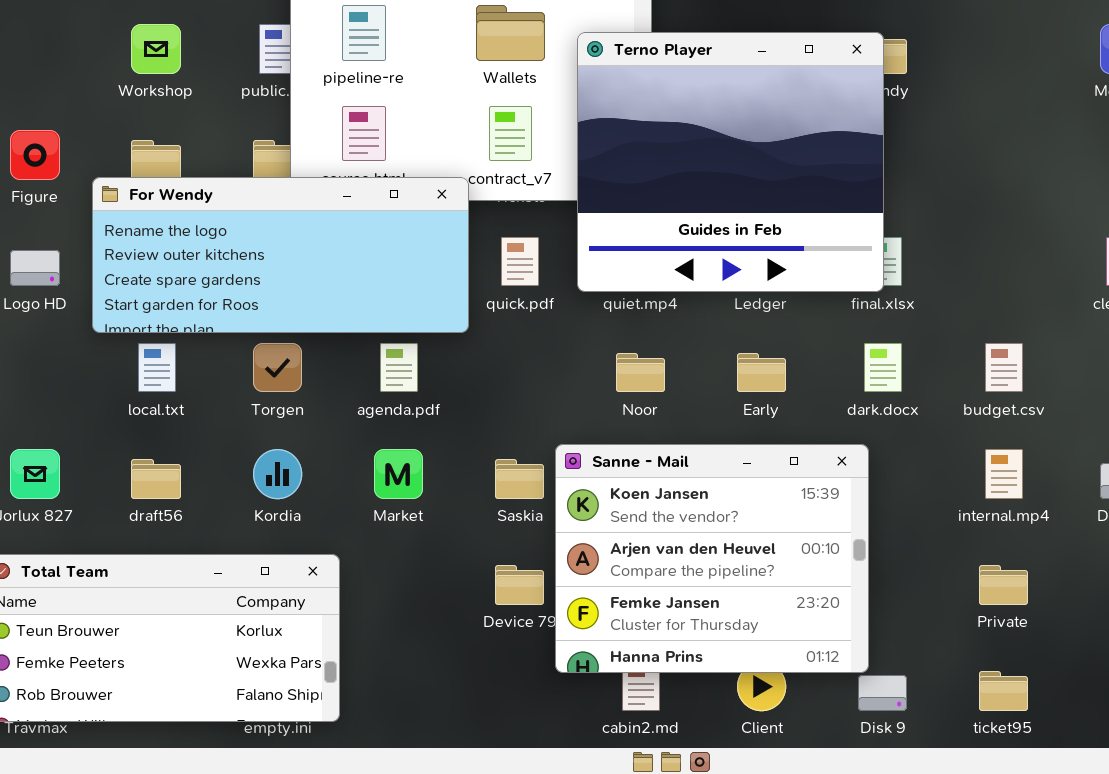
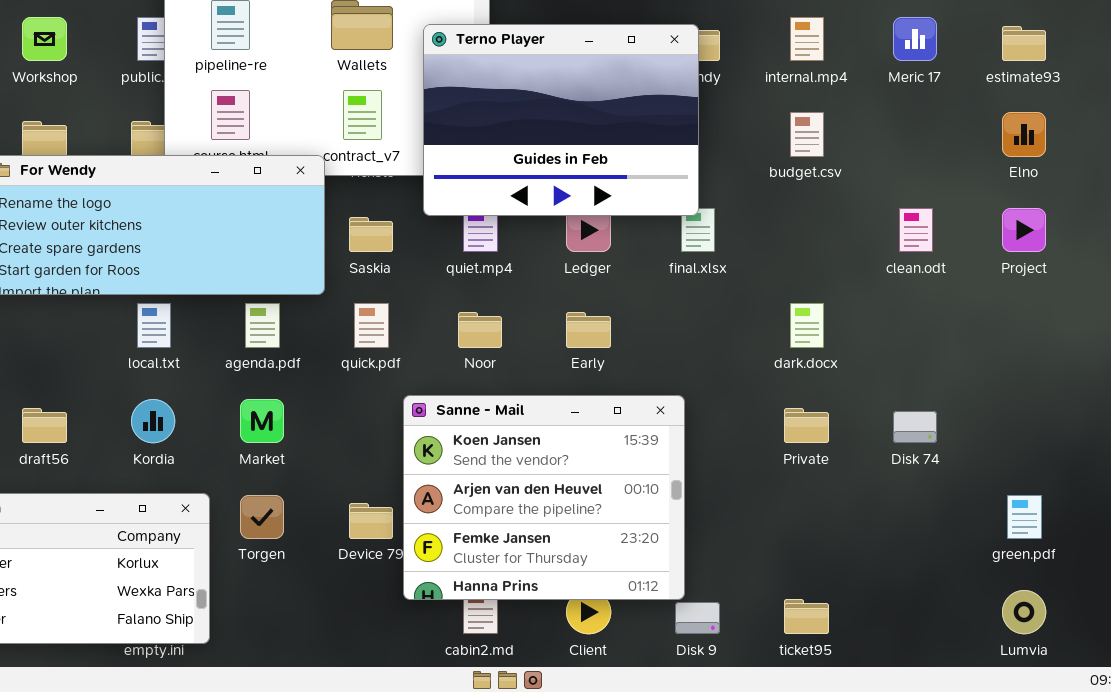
Terno Player: [577,32,884,292] -> [423,24,699,216], resized
quick.pdf: [501,237,539,286] -> [354,303,389,348], moved
local.txt: [138,343,176,392] -> [137,303,171,348], moved
Torgen: [253,343,302,392] -> [240,495,284,539], moved
dark.docx: [864,343,902,392] -> [790,303,824,348], moved
budget.csv: [985,343,1023,392] -> [790,112,824,157], moved
internal.mp4: [985,449,1023,499] -> [790,17,824,61], moved
Saskia: [495,459,544,499] -> [349,217,393,252], moved
Private: [979,565,1028,605] -> [784,408,829,443], moved

